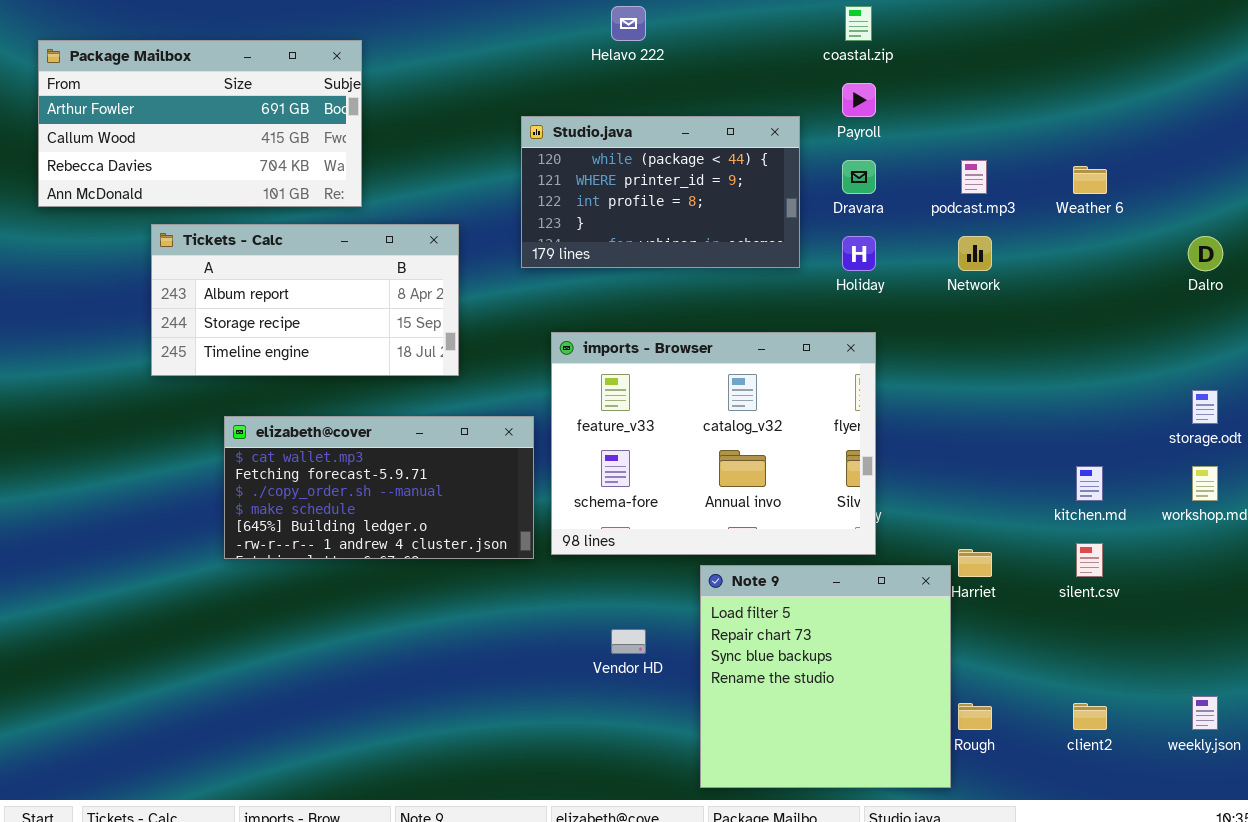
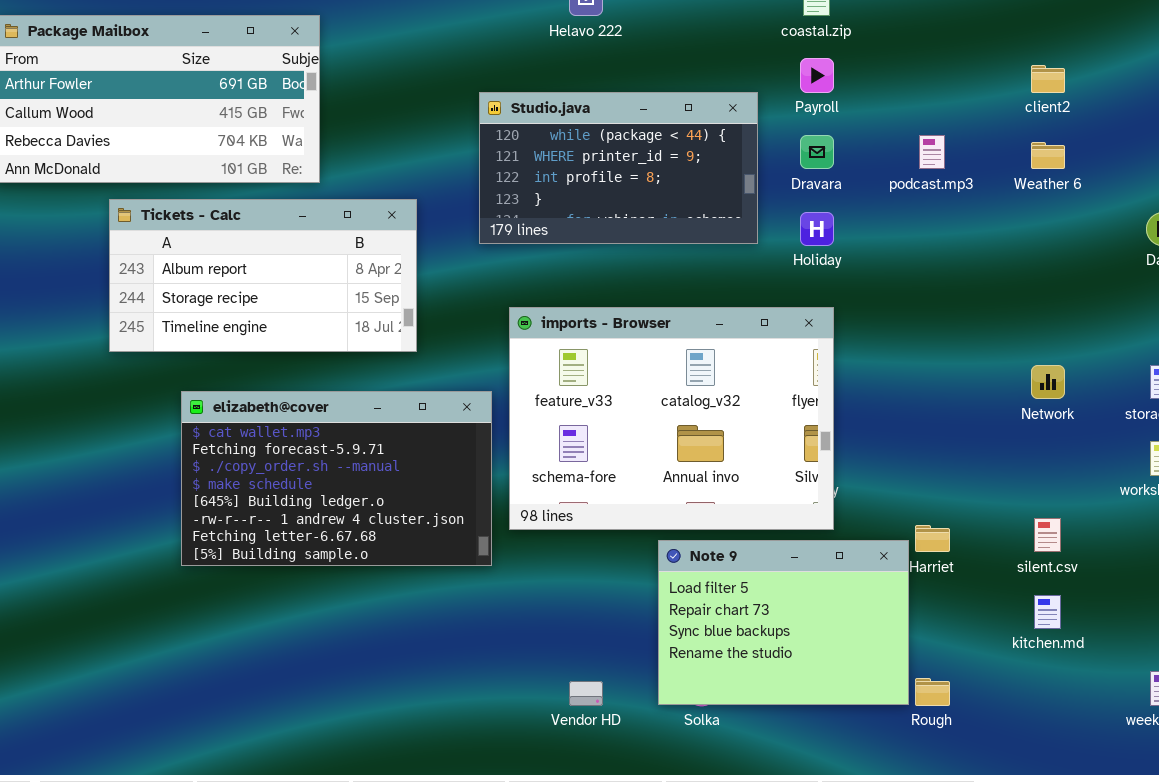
Network: [958,236,992,271] -> [1031,365,1065,399], moved
elizabeth@cover: [224,416,534,559] -> [181,391,492,566], resized
kitchen.md: [1076,466,1103,501] -> [1034,595,1061,629], moved
Note 9: [700,565,951,788] -> [658,540,909,705], resized
Vendor HD: [611,629,646,654] -> [569,681,603,706], moved
client2: [1073,703,1107,730] -> [1031,65,1065,93], moved

